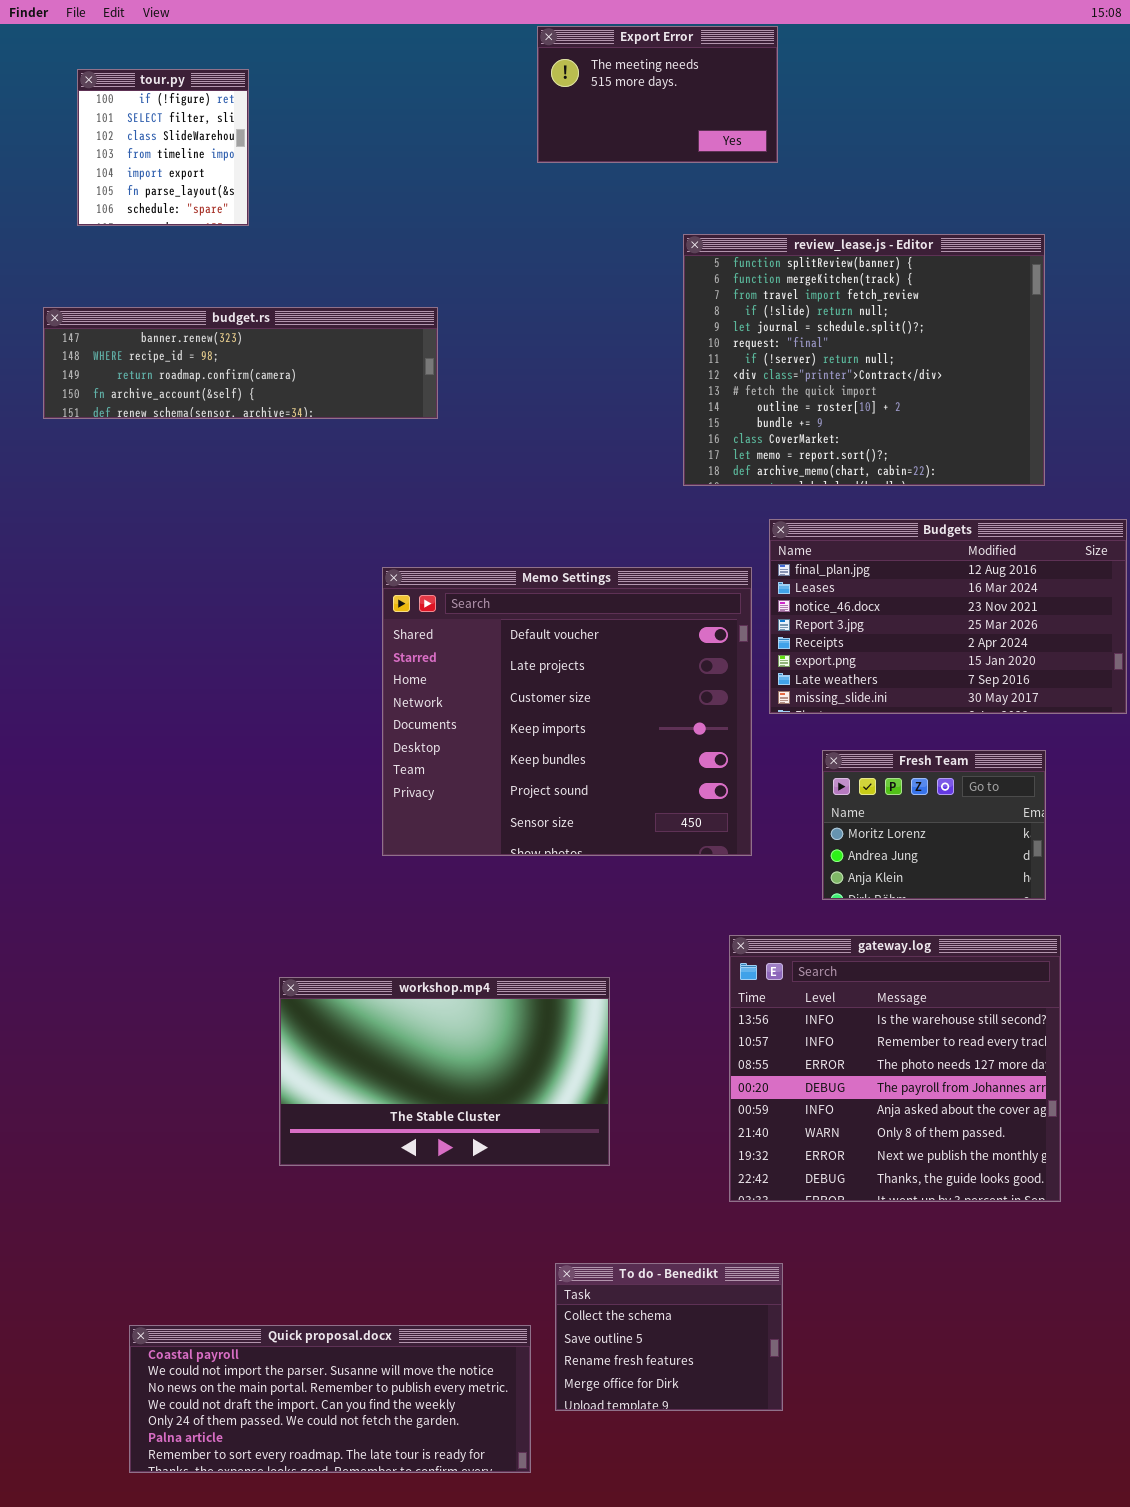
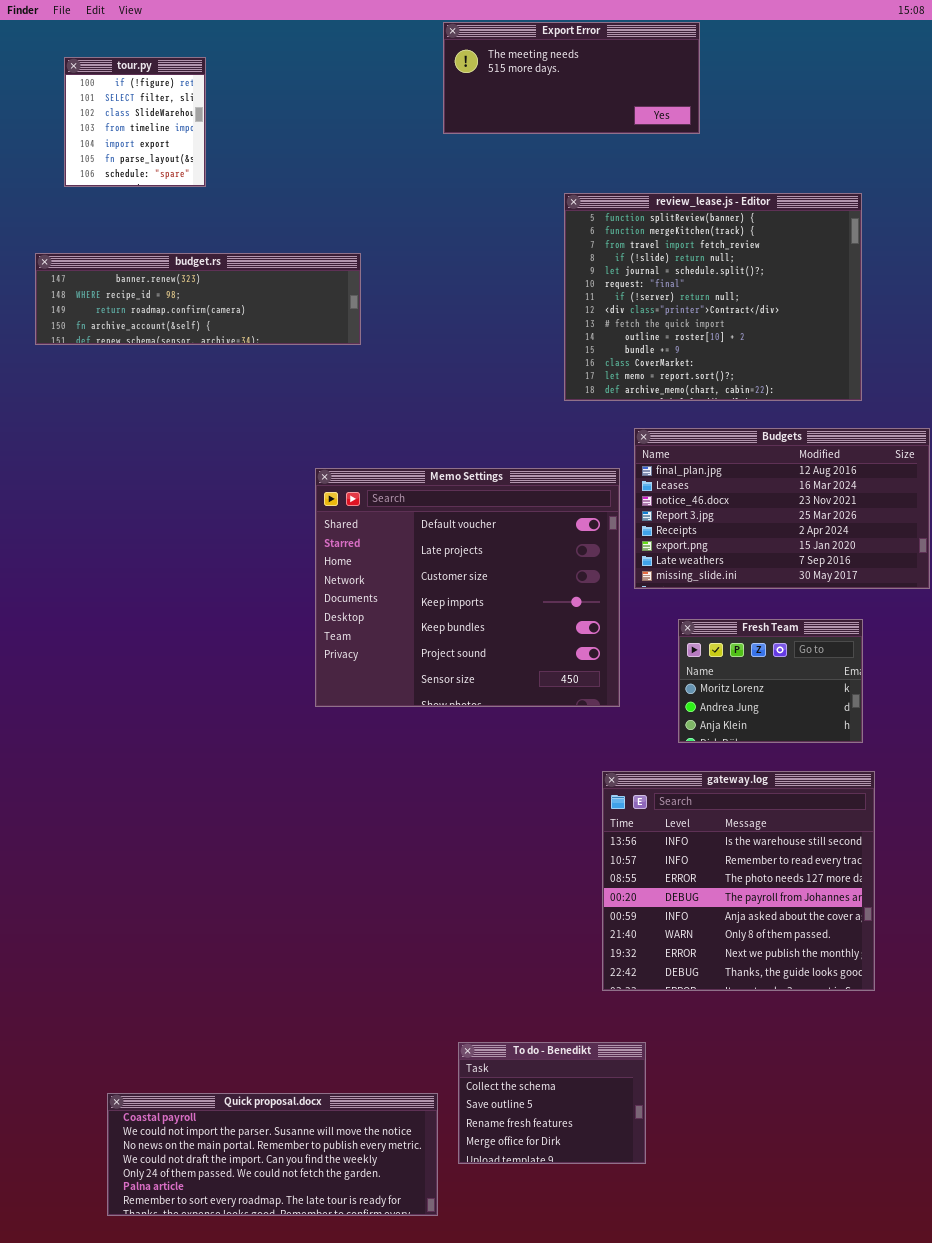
Export Error: [537,26,778,163] -> [443,22,700,134], resized
workshop.mp4: [279,977,610,1166] -> none, closed

